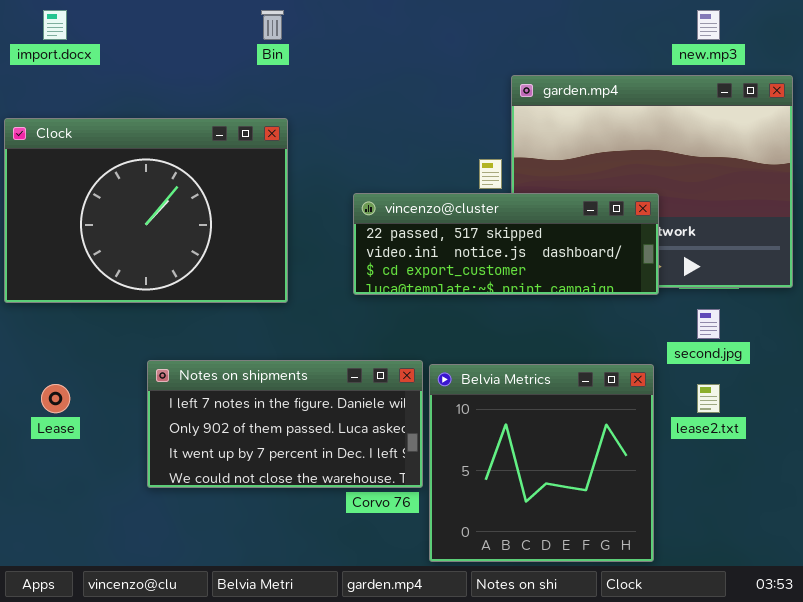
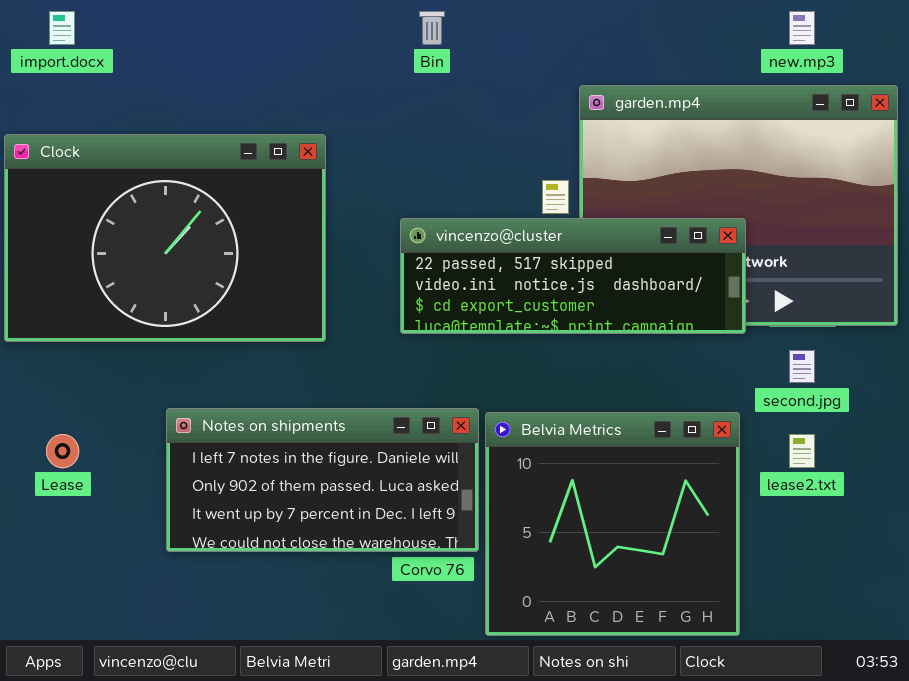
Bin: [261,10,284,40] -> [419,11,445,45], moved

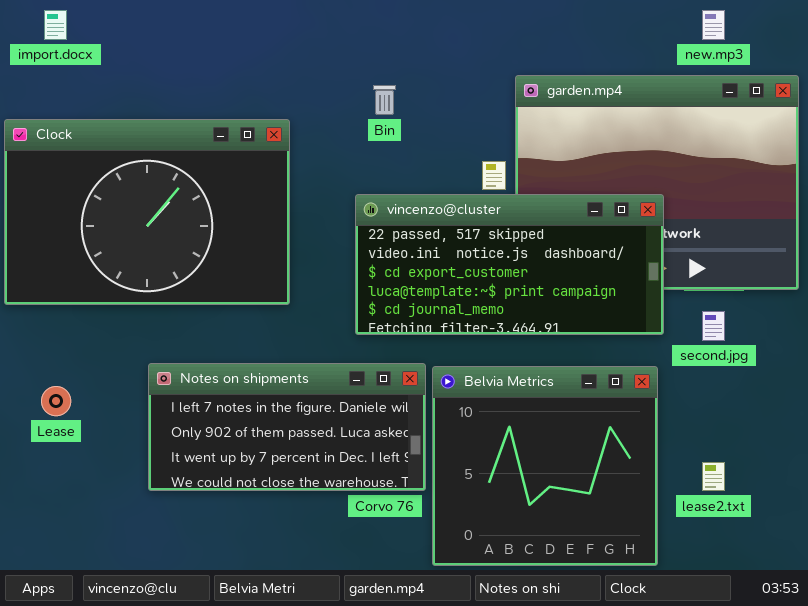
Bin: [419,11,445,45] -> [373,85,396,115], moved
vincenzo@cluster: [400,218,746,334] -> [355,194,664,335], resized
lease2.txt: [789,434,815,468] -> [702,462,725,491], moved

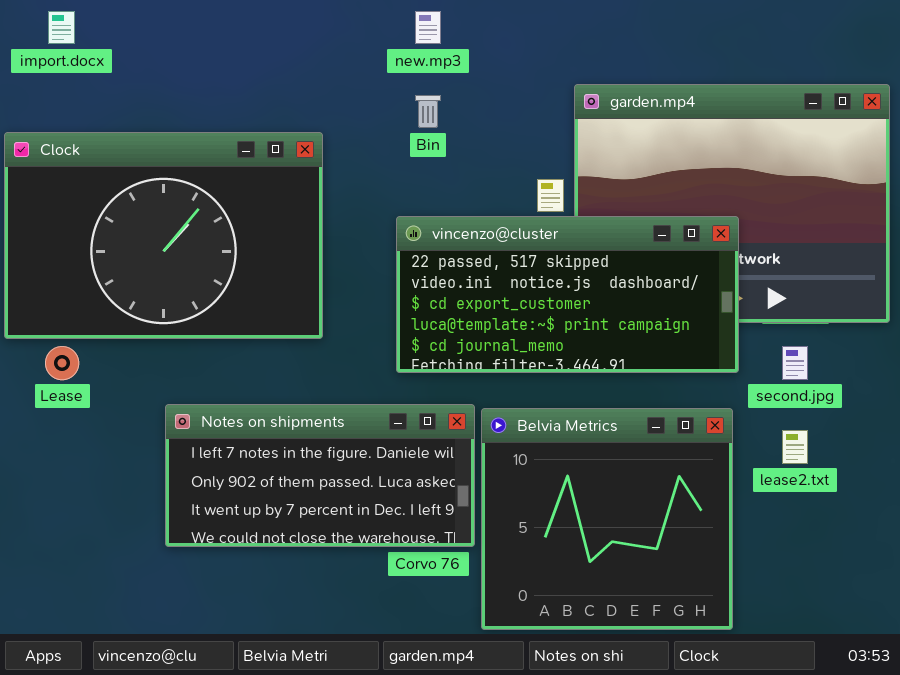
new.mp3: [702,10,725,40] -> [415,11,441,44], moved
Lease: [41,386,71,416] -> [45,346,79,380], moved
lease2.txt: [702,462,725,491] -> [782,430,808,464], moved

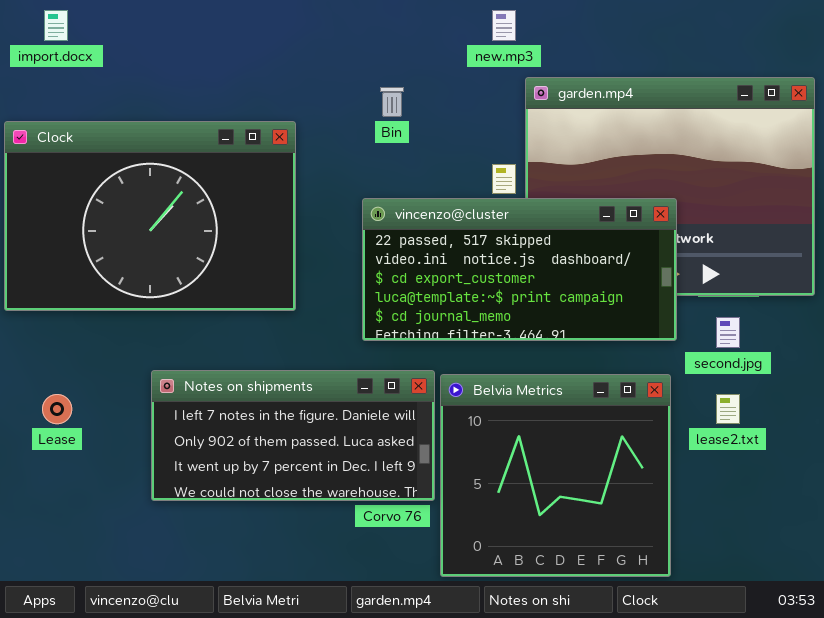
new.mp3: [415,11,441,44] -> [492,10,516,41], moved
Lease: [45,346,79,380] -> [42,394,72,424], moved

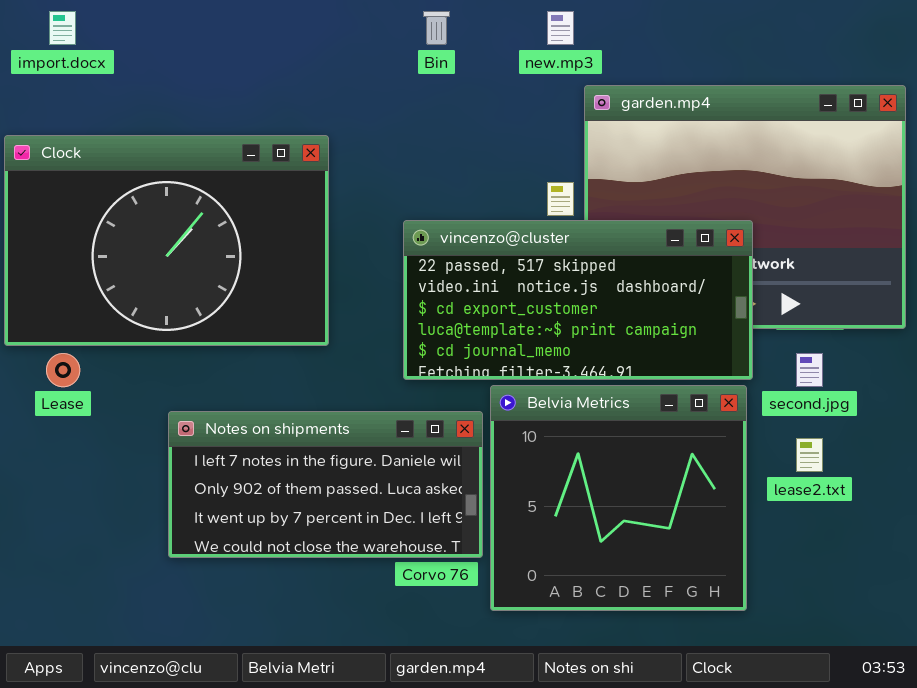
Bin: [380,87,404,117] -> [423,11,450,45], moved
Belvia Metrics: [440,374,671,577] -> [490,385,747,611], moved
Lease: [42,394,72,424] -> [46,353,80,387], moved

